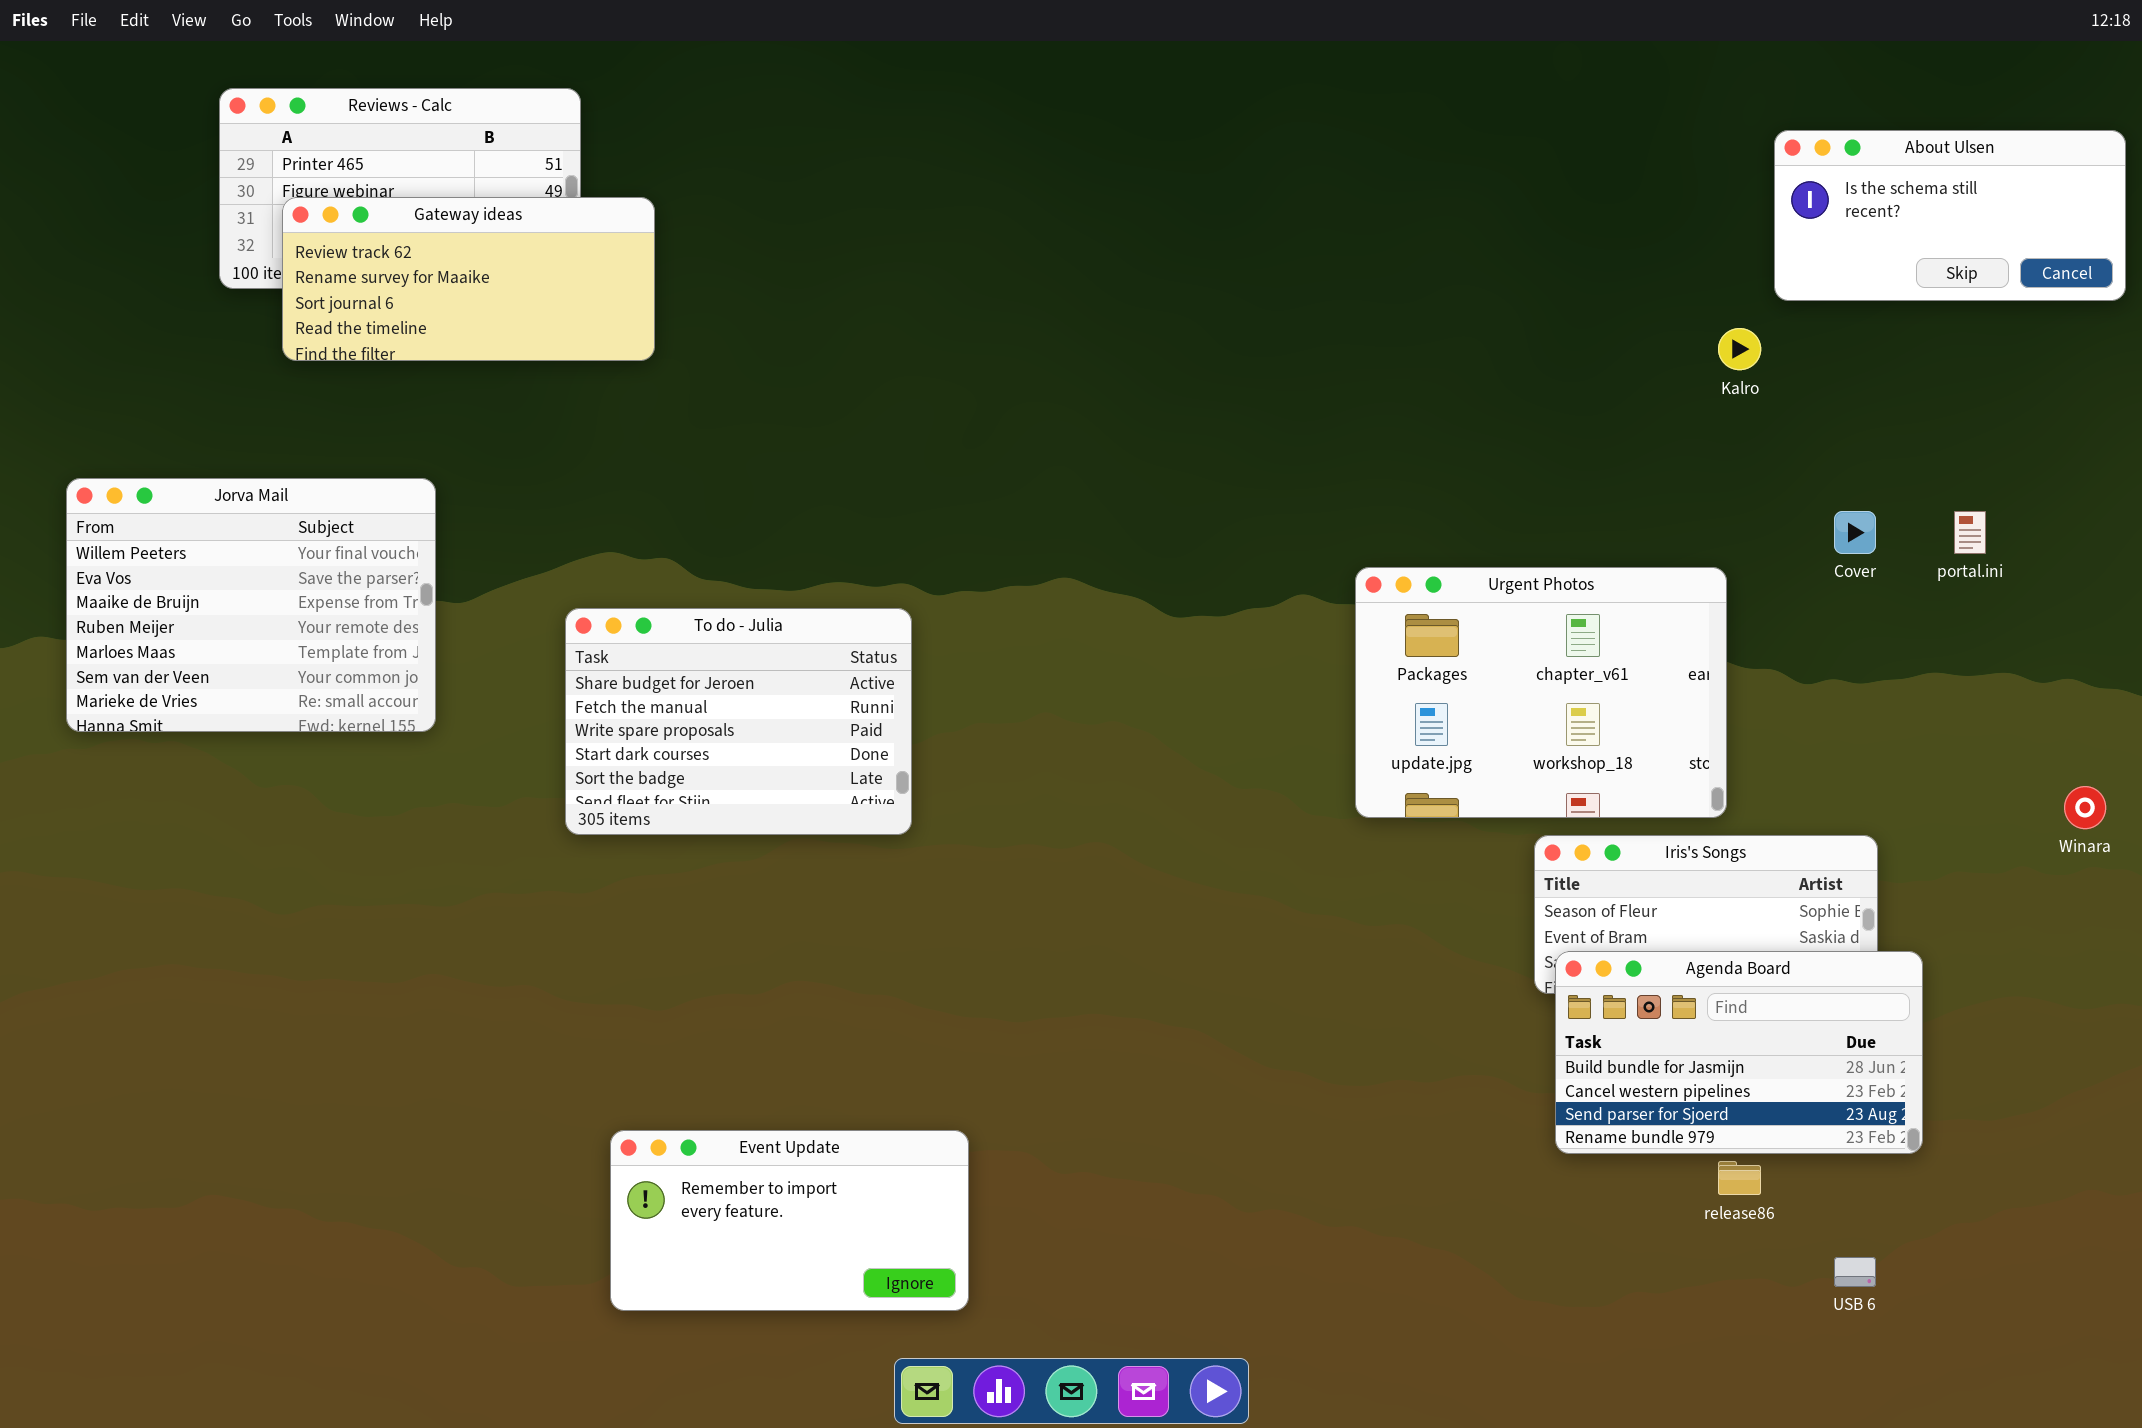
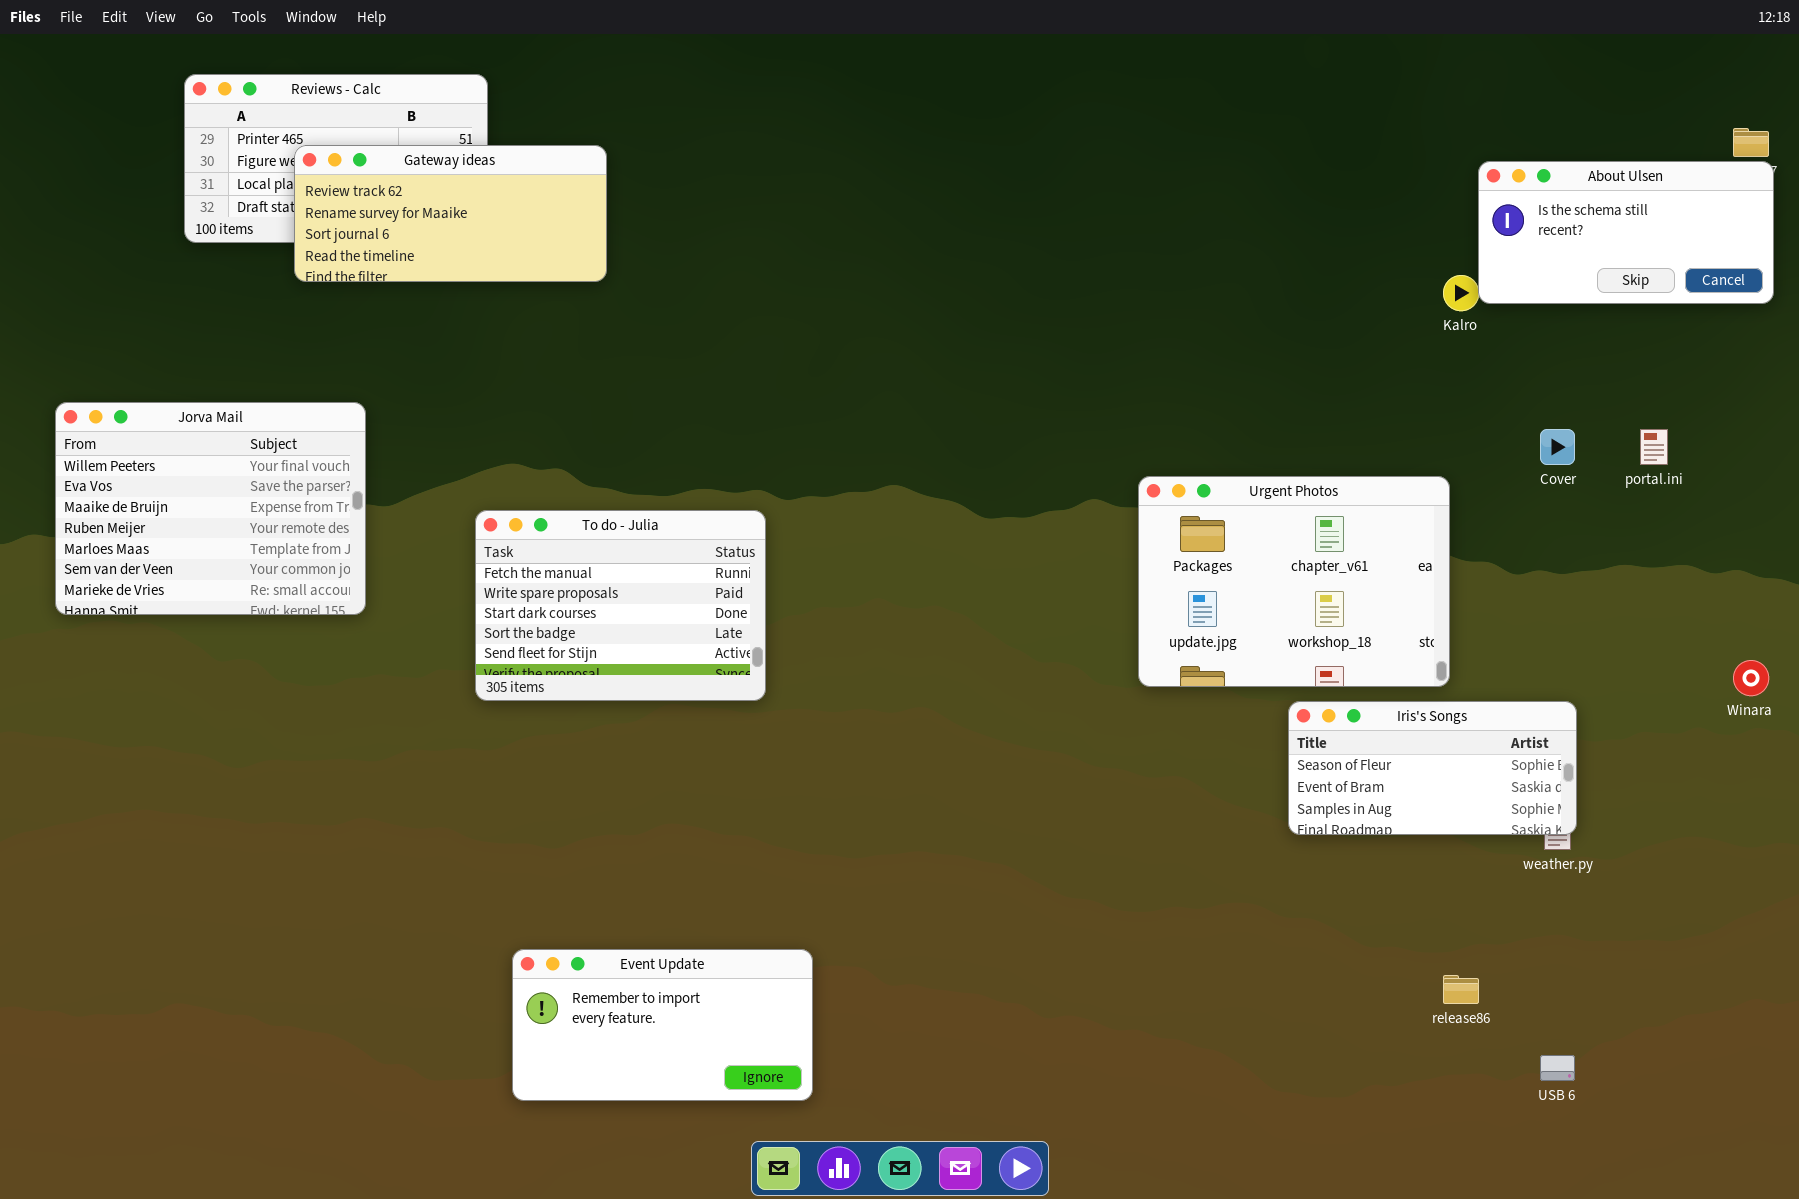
About Ulsen: [1774,130,2126,301] -> [1478,161,1774,304], moved
Gateway ideas: [282,197,655,361] -> [294,145,607,282], moved
To do - Julia: [565,608,912,835] -> [475,510,766,701], scrolled down 1 row
Agenda Board: [1555,951,1923,1154] -> none, closed

